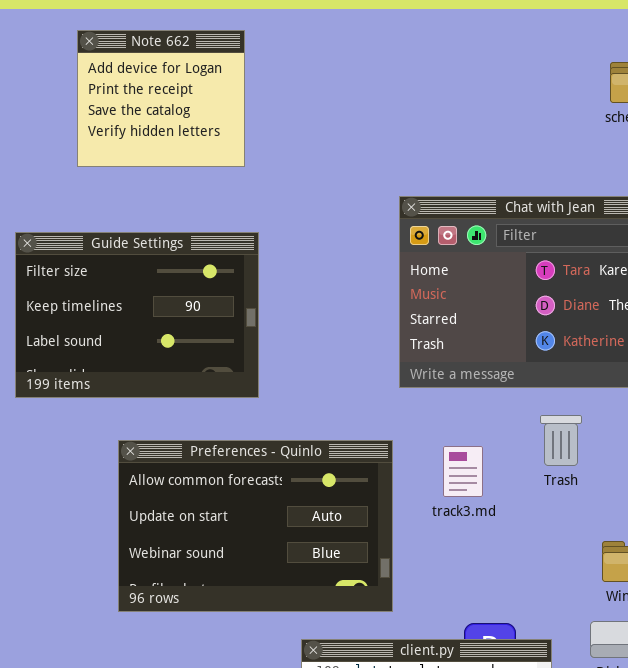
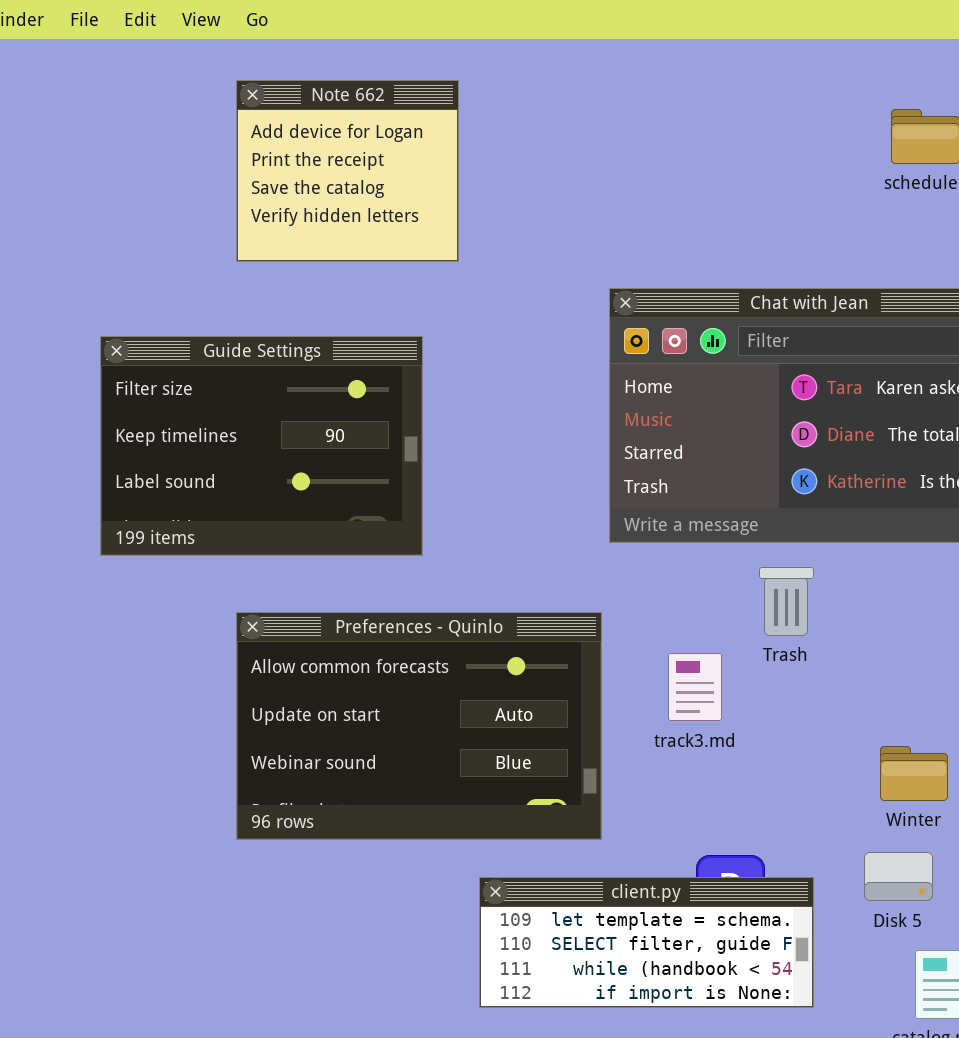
Note 662: [77,30,245,167] -> [236,80,459,262], moved
Trash: [540,415,582,466] -> [759,567,814,636], moved
track3.md: [443,446,483,497] -> [668,653,722,721], moved

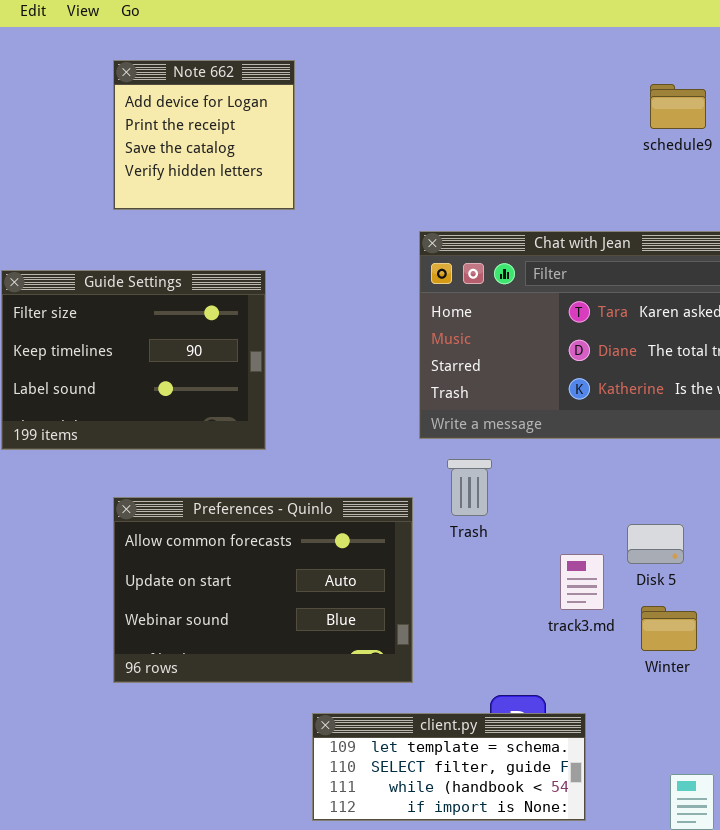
Trash: [759,567,814,636] -> [447,459,492,516], moved
track3.md: [668,653,722,721] -> [560,554,604,610], moved
Disk 5: [864,852,933,901] -> [627,524,684,564], moved

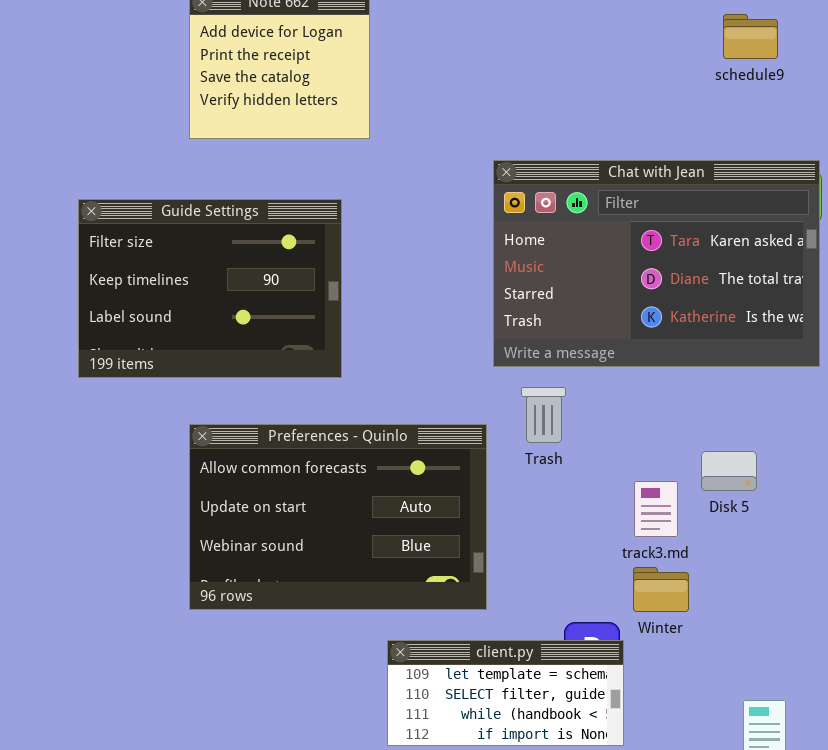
Winter: [641,606,697,651] -> [633,567,689,612], moved
client.py: [312,713,586,821] -> [387,640,624,746], resized

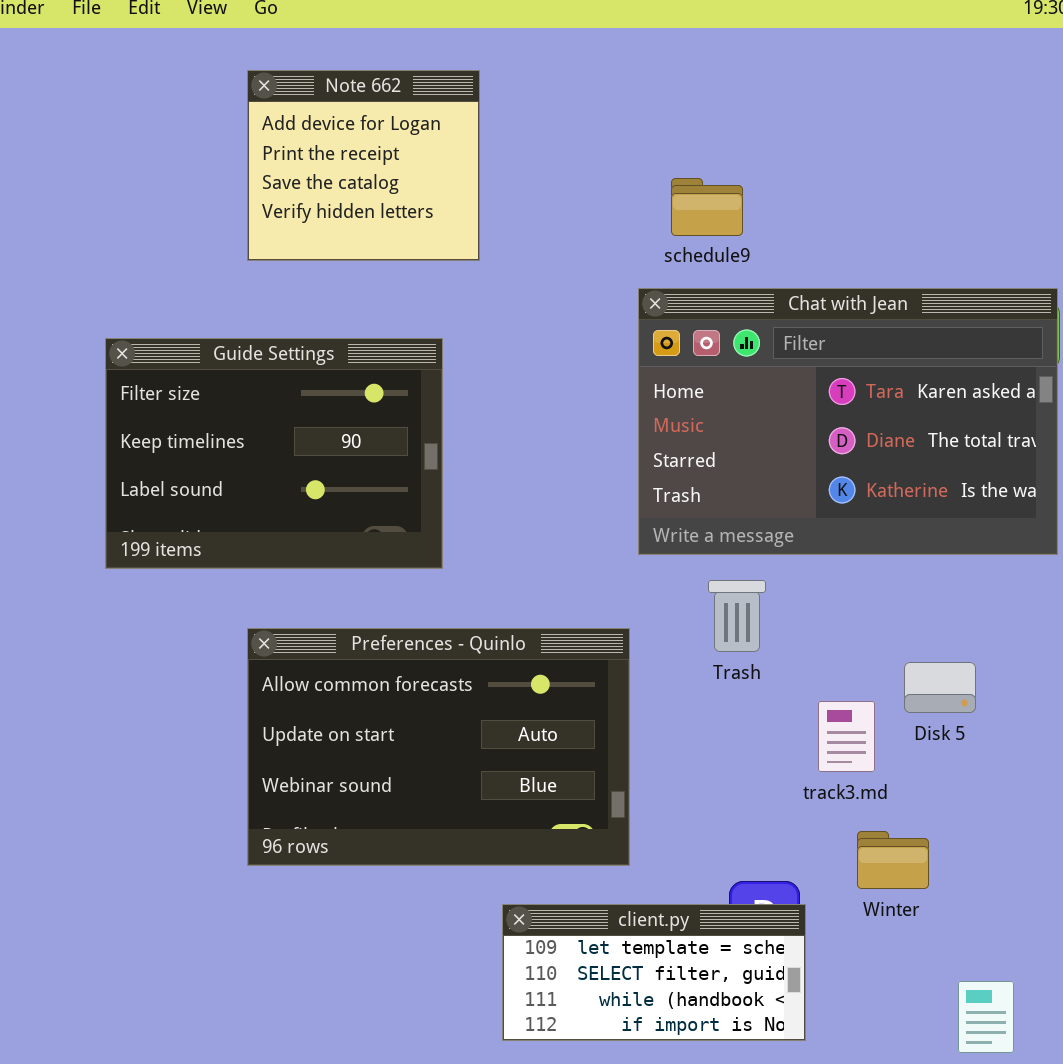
schedule9: [723,14,778,59] -> [671,178,743,236], moved
Trash: [521,387,566,443] -> [708,580,766,652], moved
Winter: [633,567,689,612] -> [857,831,929,889], moved

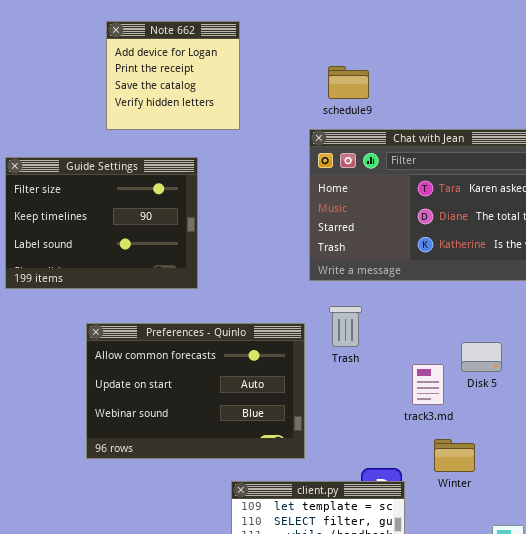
Note 662: [247,70,480,261] -> [106,21,240,130], moved
Trash: [708,580,766,652] -> [329,306,362,347], moved

